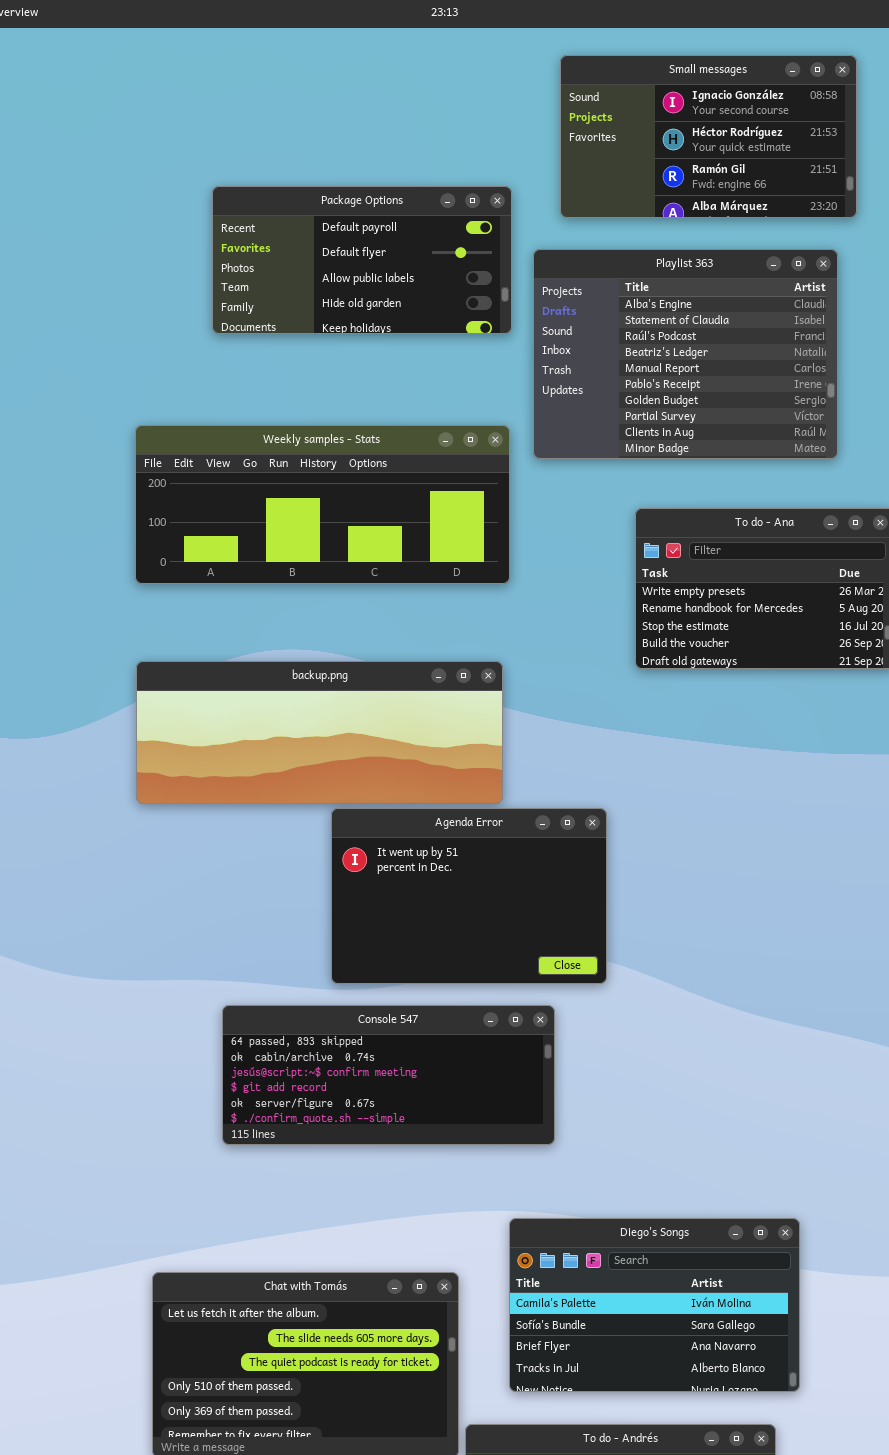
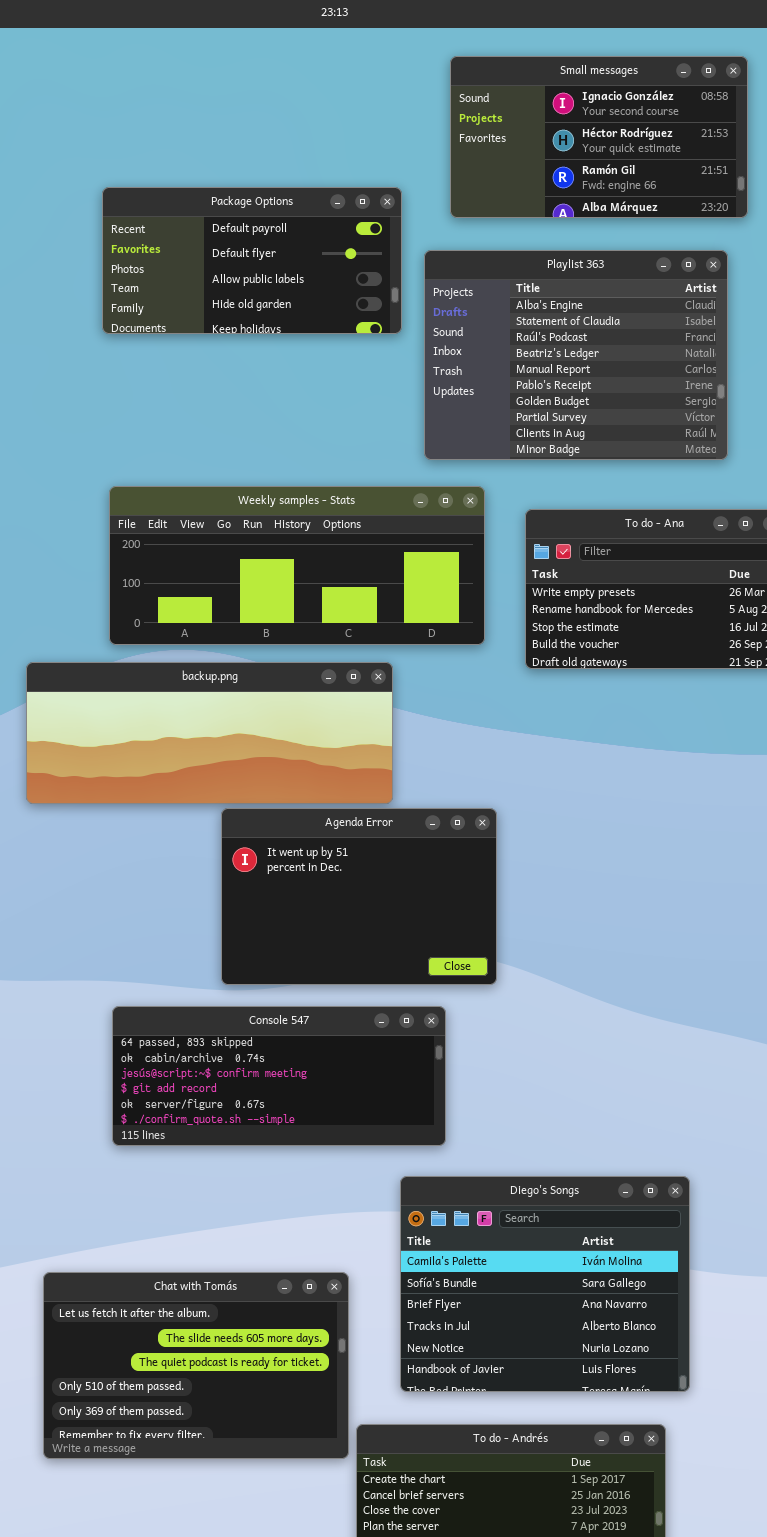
Weekly samples - Stats: [135,425,510,584] -> [109,486,485,645], moved
Diego's Songs: [509,1218,800,1392] -> [400,1176,690,1392], resized

